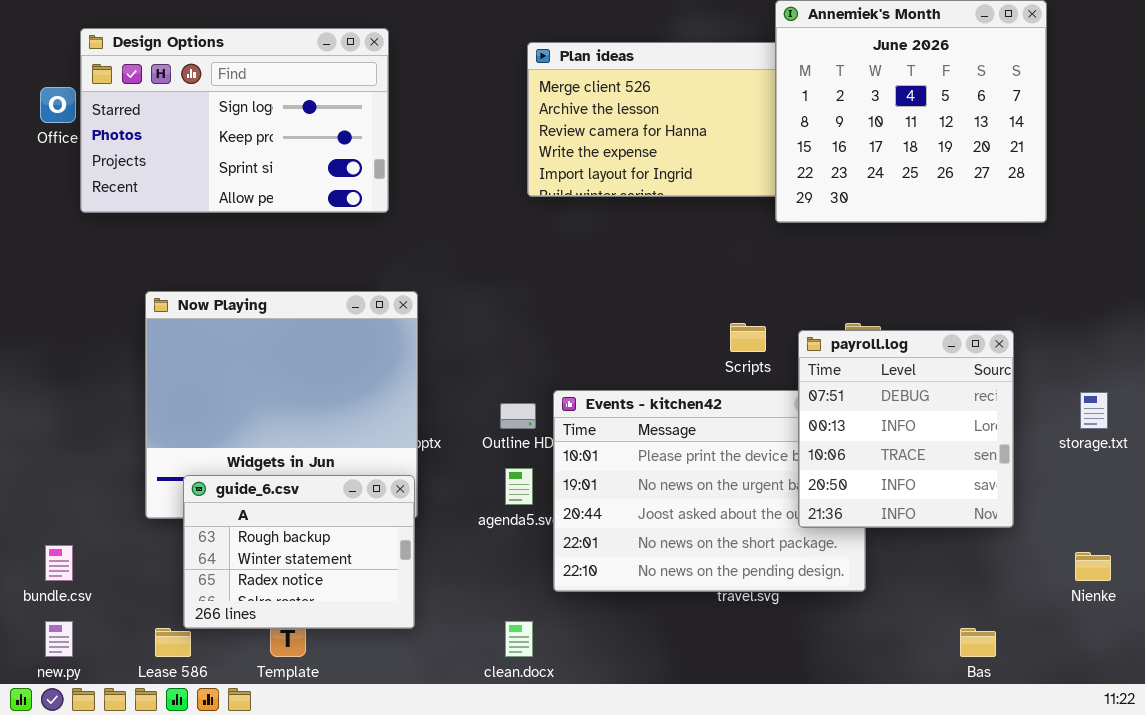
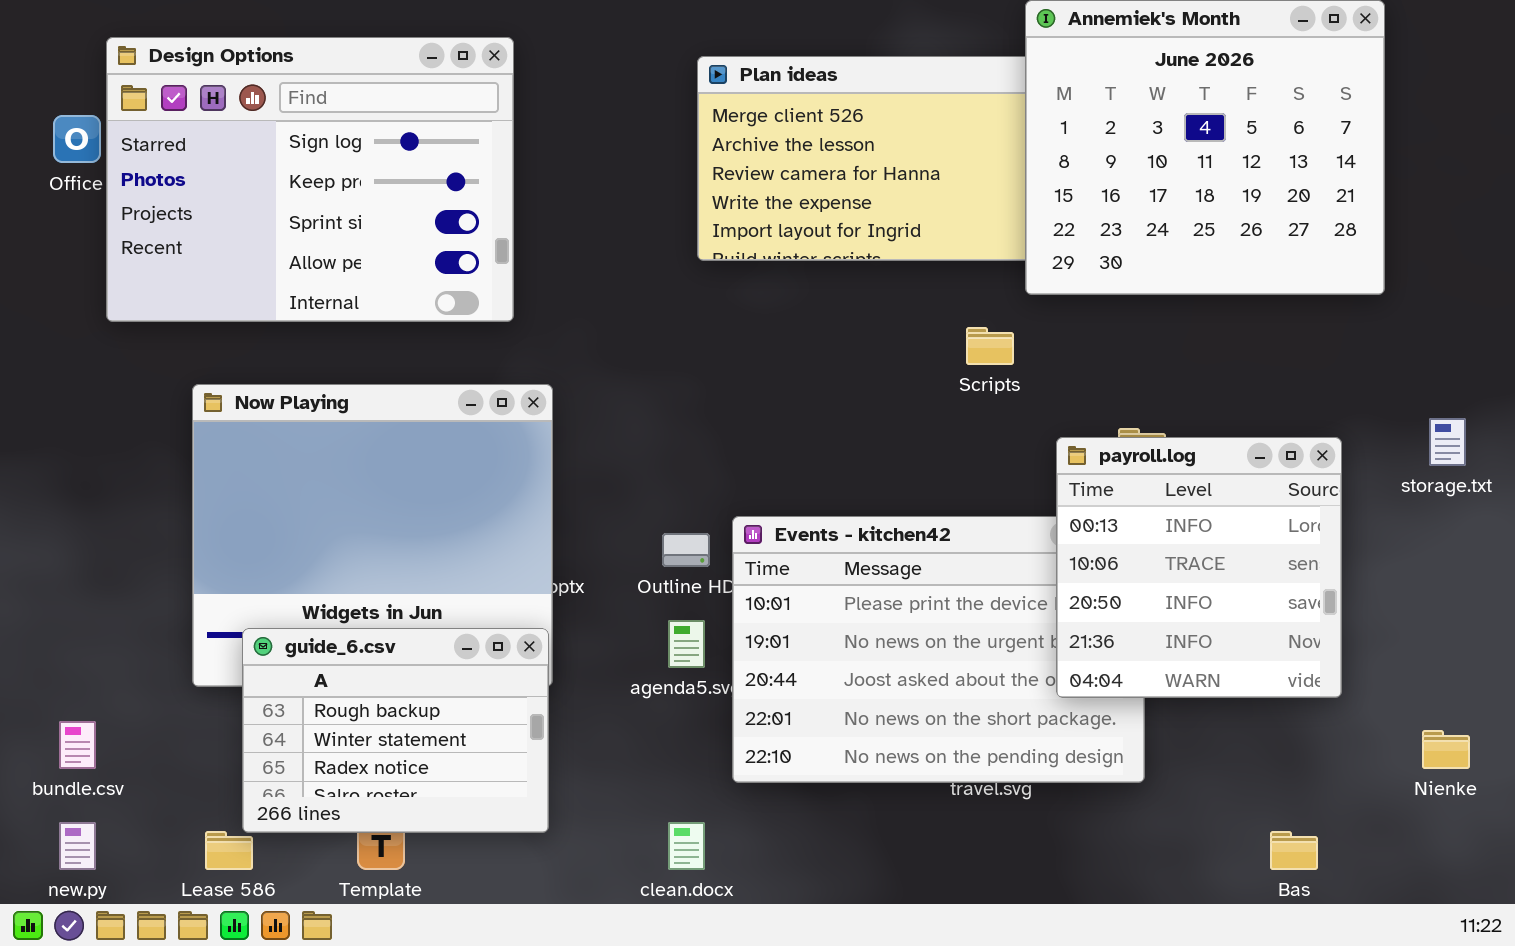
Design Options: [80,28,389,213] -> [106,37,514,322], resized
Scripts: [730,323,766,352] -> [966,327,1014,365], moved
payroll.log: [798,330,1014,528] -> [1056,437,1342,698], scrolled down 1 row
storage.txt: [1080,392,1108,429] -> [1429,418,1466,466], moved

